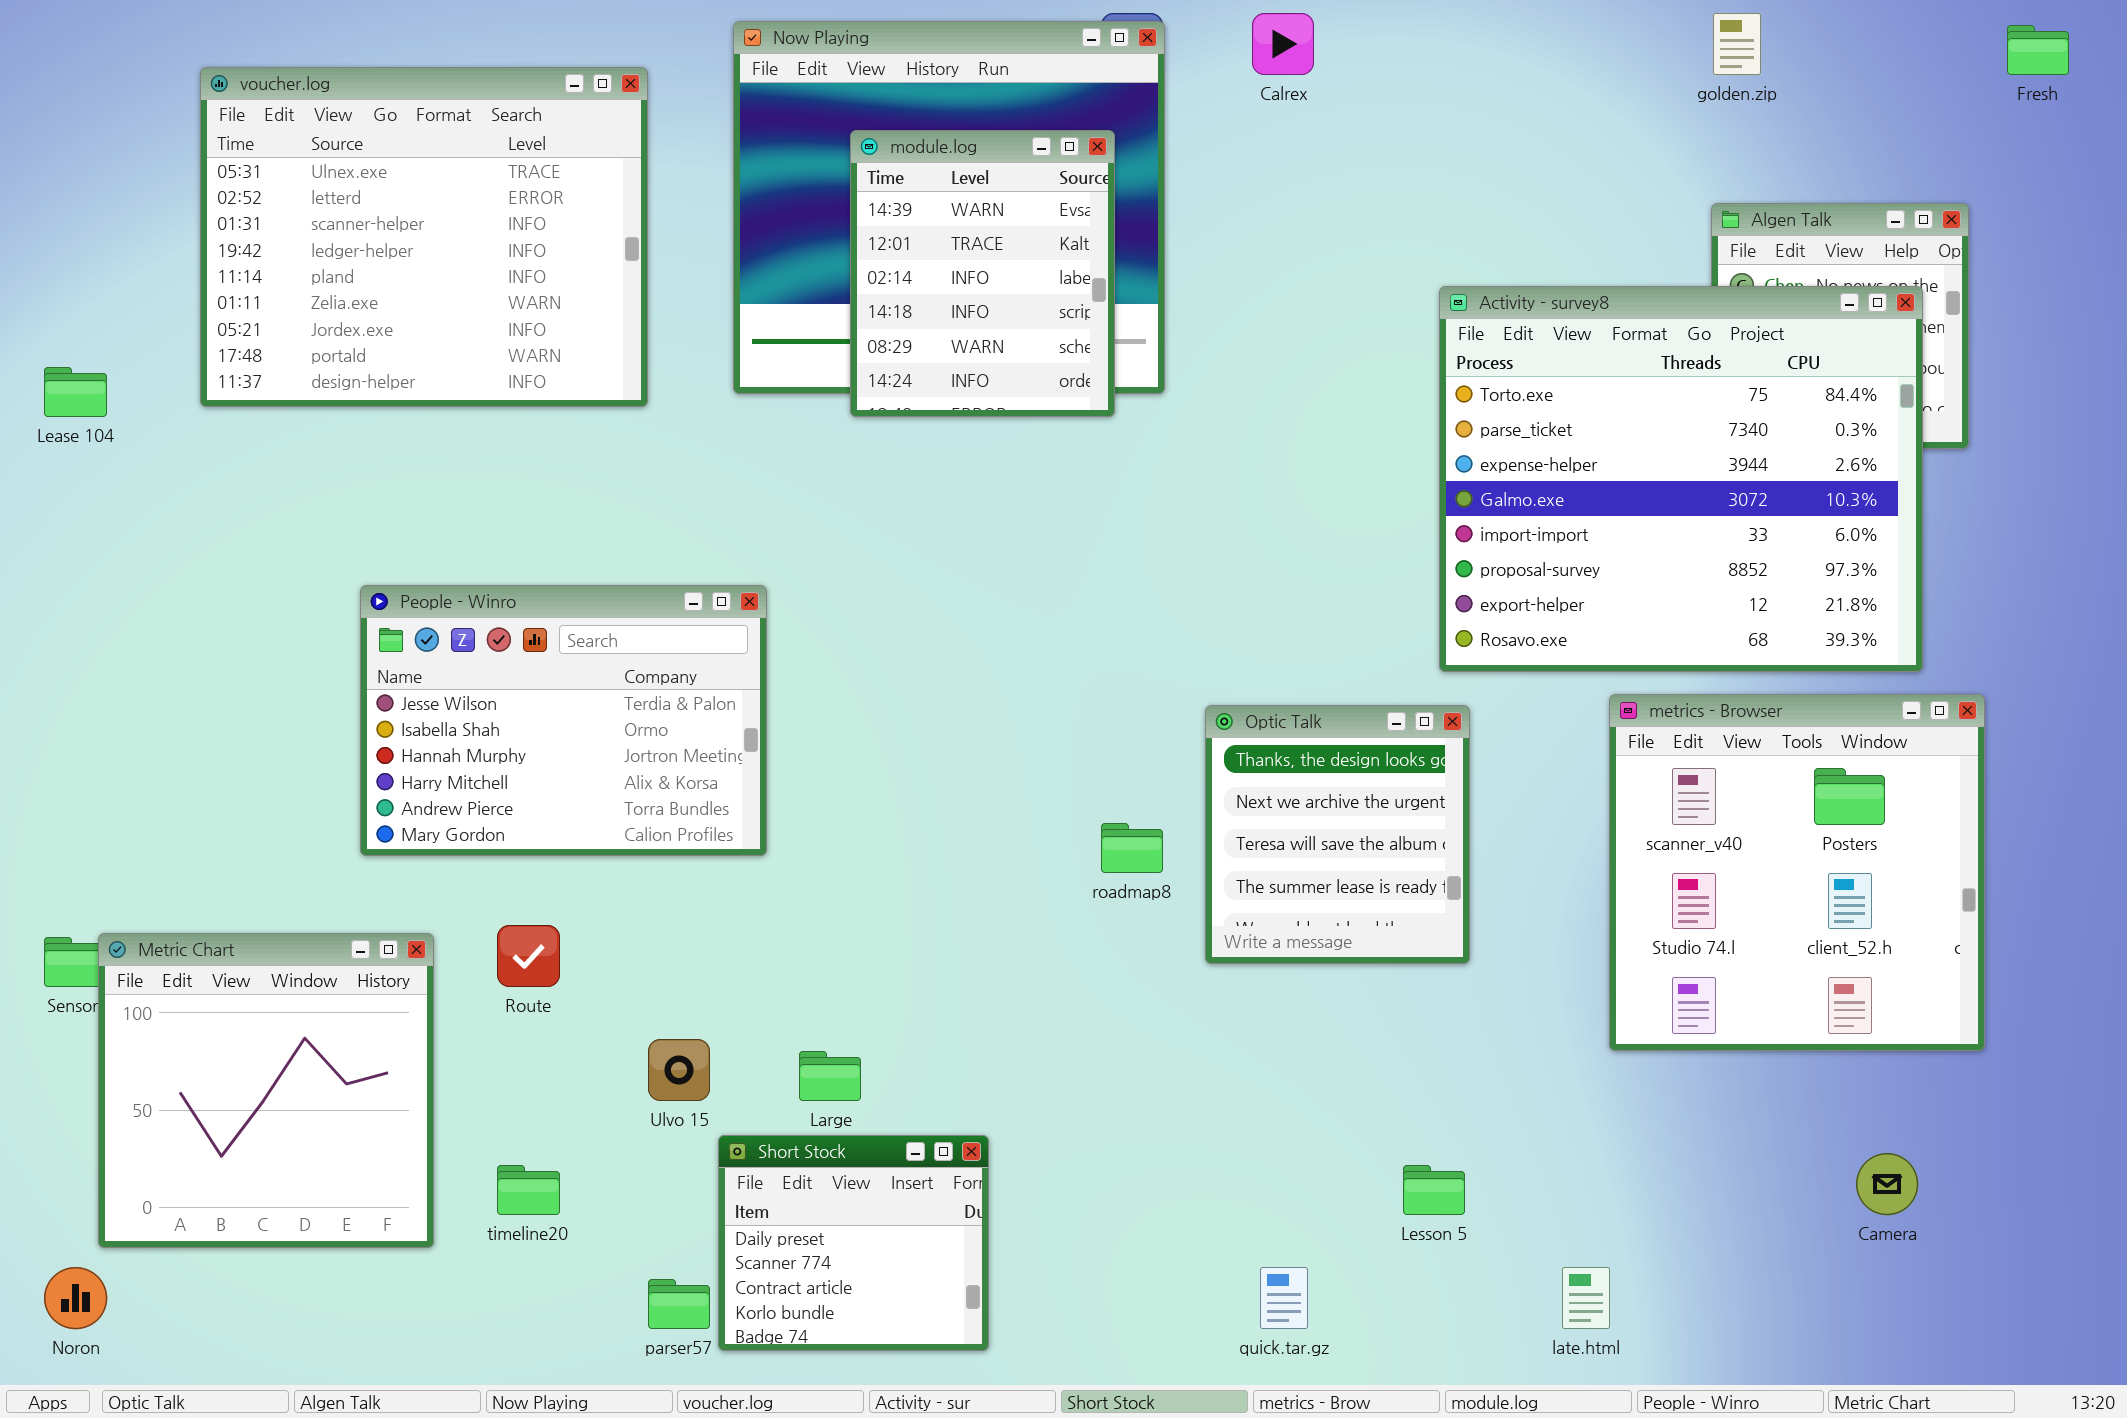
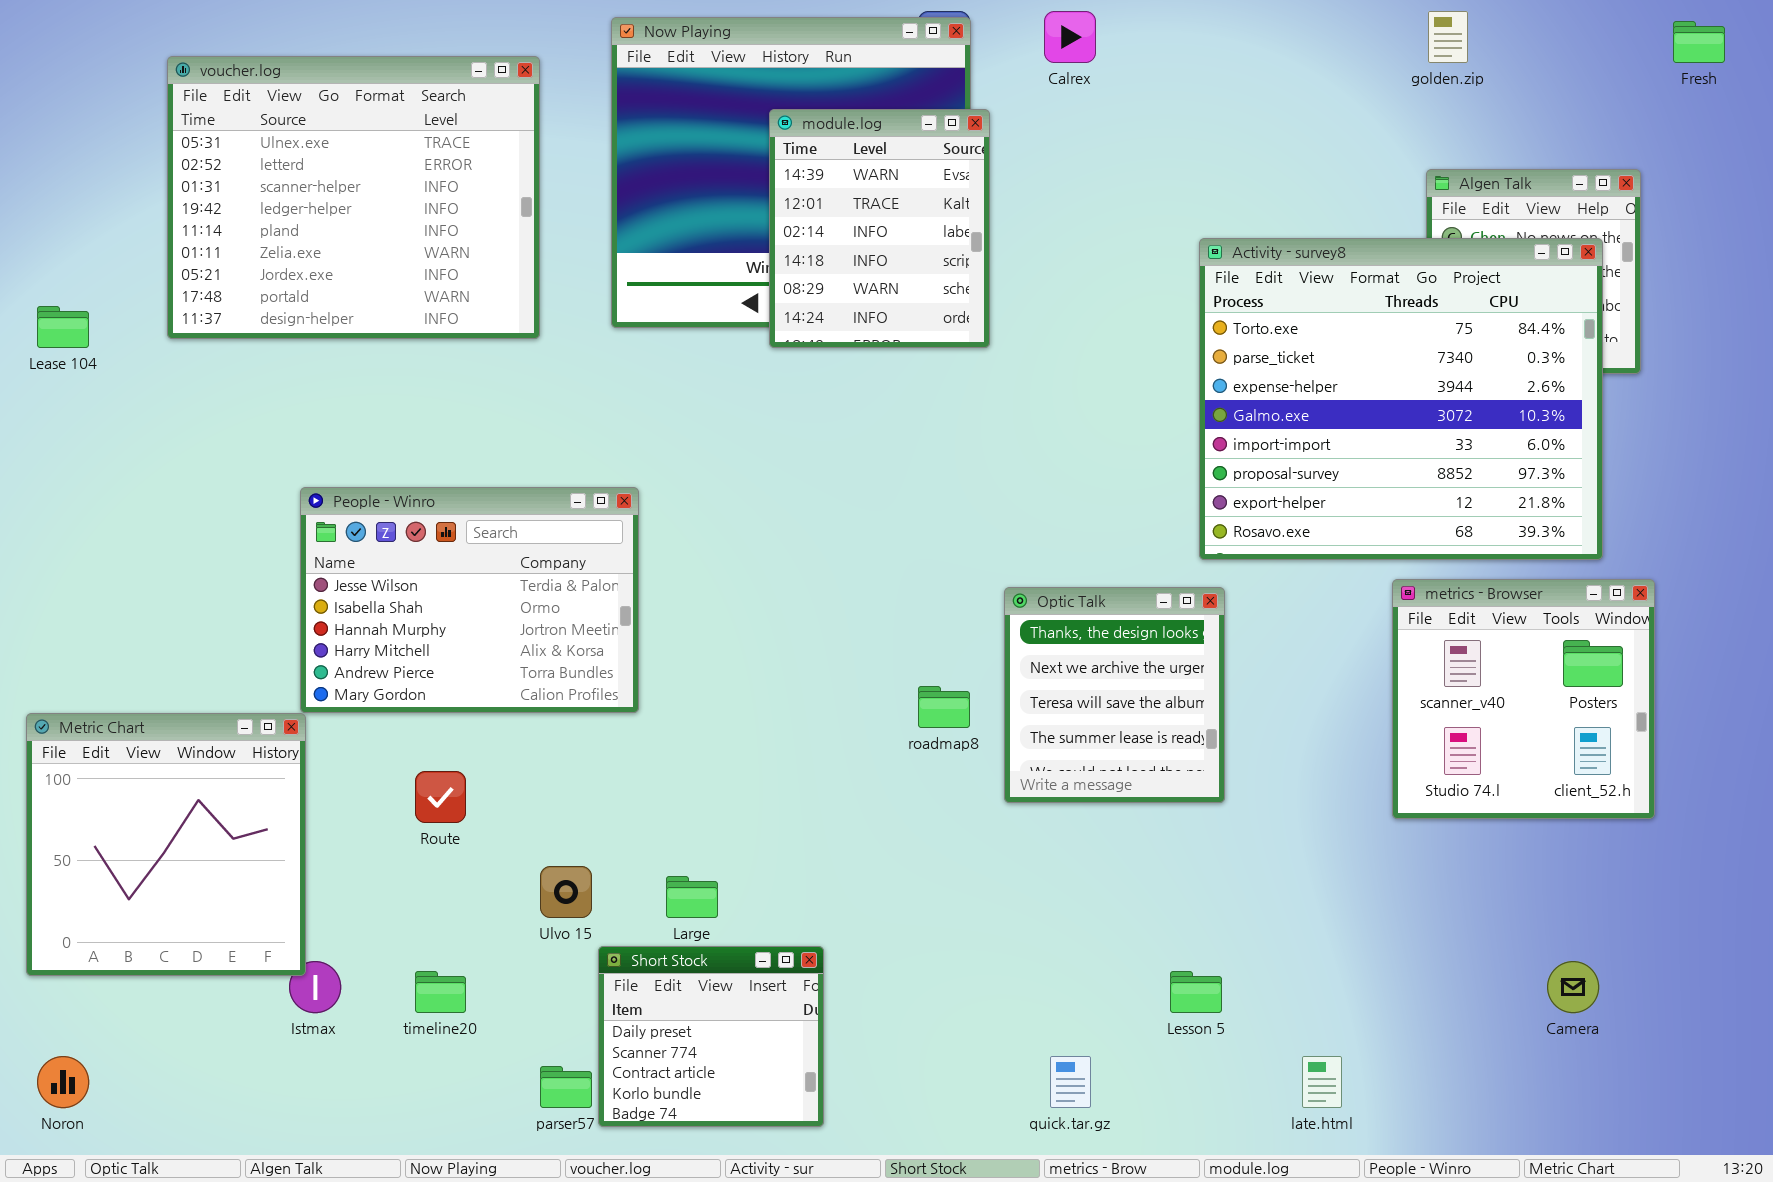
module.log: [850,130,1115,417] -> [769,109,990,348], moved
metrics - Browser: [1609,694,1985,1051] -> [1392,579,1655,819], resized
Metric Chart: [98,933,434,1248] -> [26,713,306,976], moved

